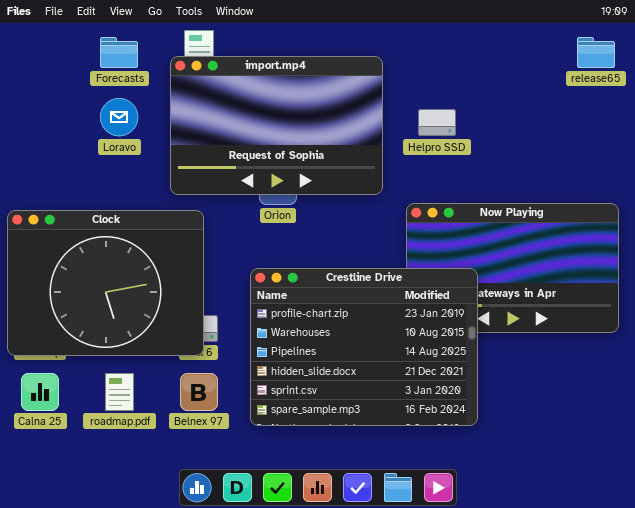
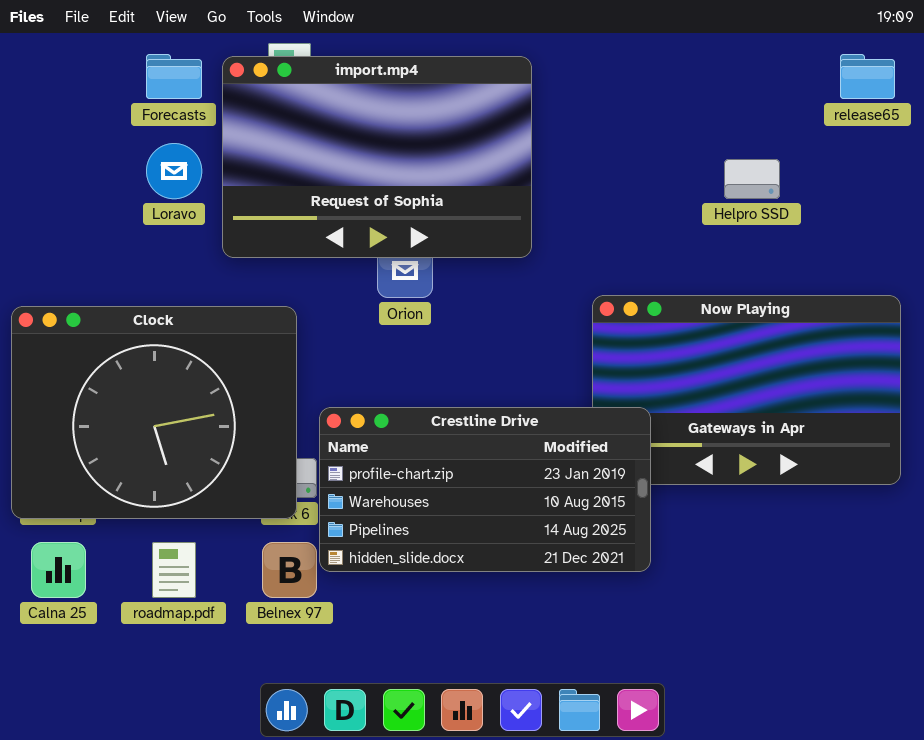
import.mp4: [170,56,383,195] -> [222,56,532,258], moved
Helpro SSD: [418,109,456,136] -> [724,159,780,199], moved
Crestline Drive: [250,268,478,426] -> [319,407,651,572], moved, resized

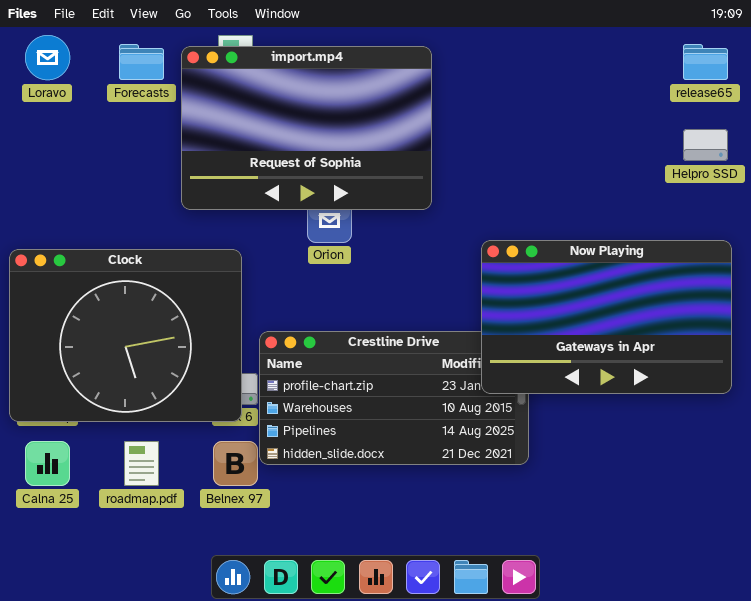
Loravo: [146,143,202,199] -> [25,35,70,80], moved
Helpro SSD: [724,159,780,199] -> [683,129,728,161], moved
Now Playing: [592,295,901,485] -> [481,240,732,394], raised

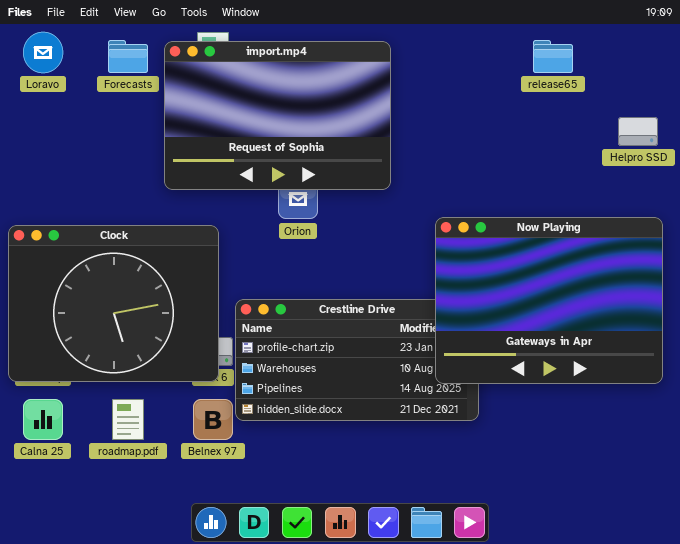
release65: [683,44,728,80] -> [533,40,573,73], moved
Now Playing: [481,240,732,394] -> [435,217,663,384], resized

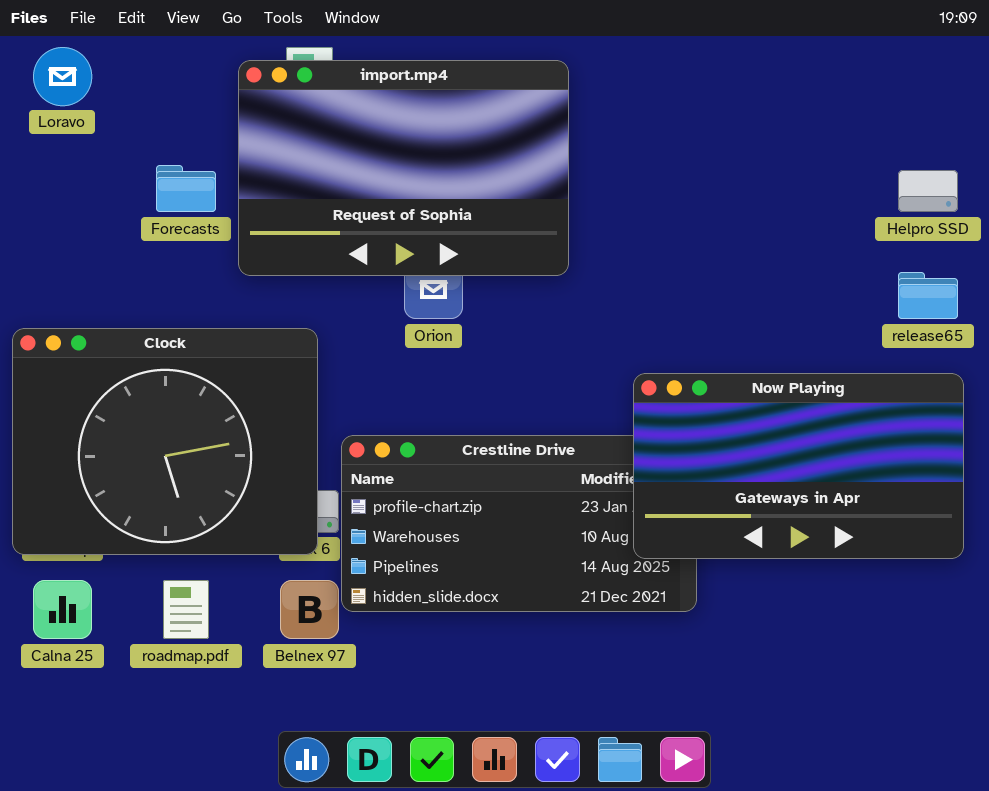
Forecasts: [108,40,148,73] -> [156,165,216,212], moved
release65: [533,40,573,73] -> [898,272,958,319], moved
Now Playing: [435,217,663,384] -> [633,373,964,559], resized

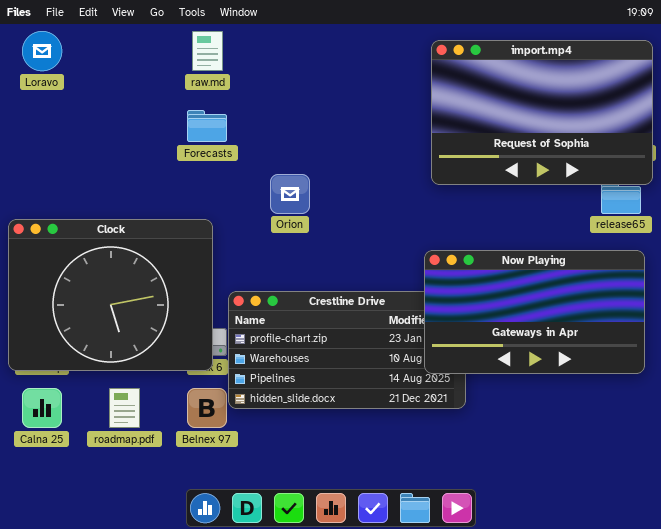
import.mp4: [238,60,569,276] -> [431,40,653,185], moved
Forecasts: [156,165,216,212] -> [187,110,227,142], moved

